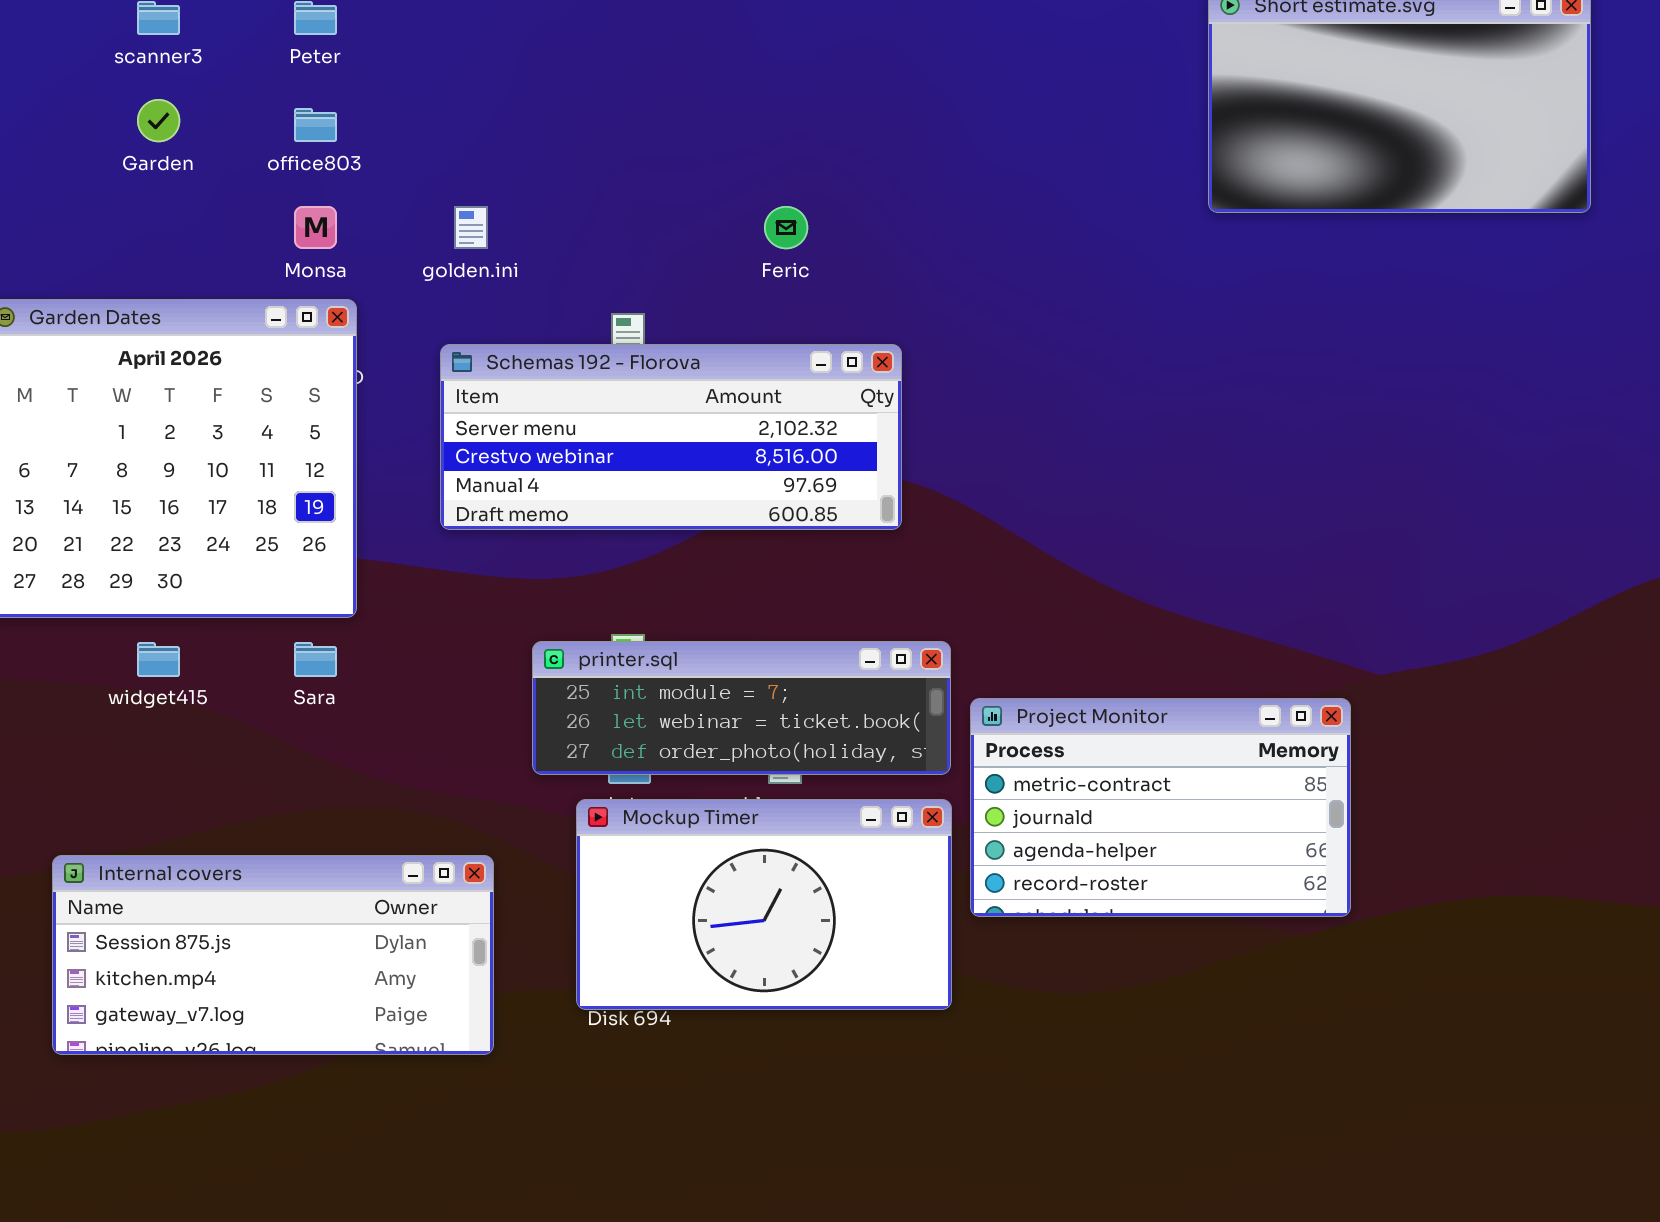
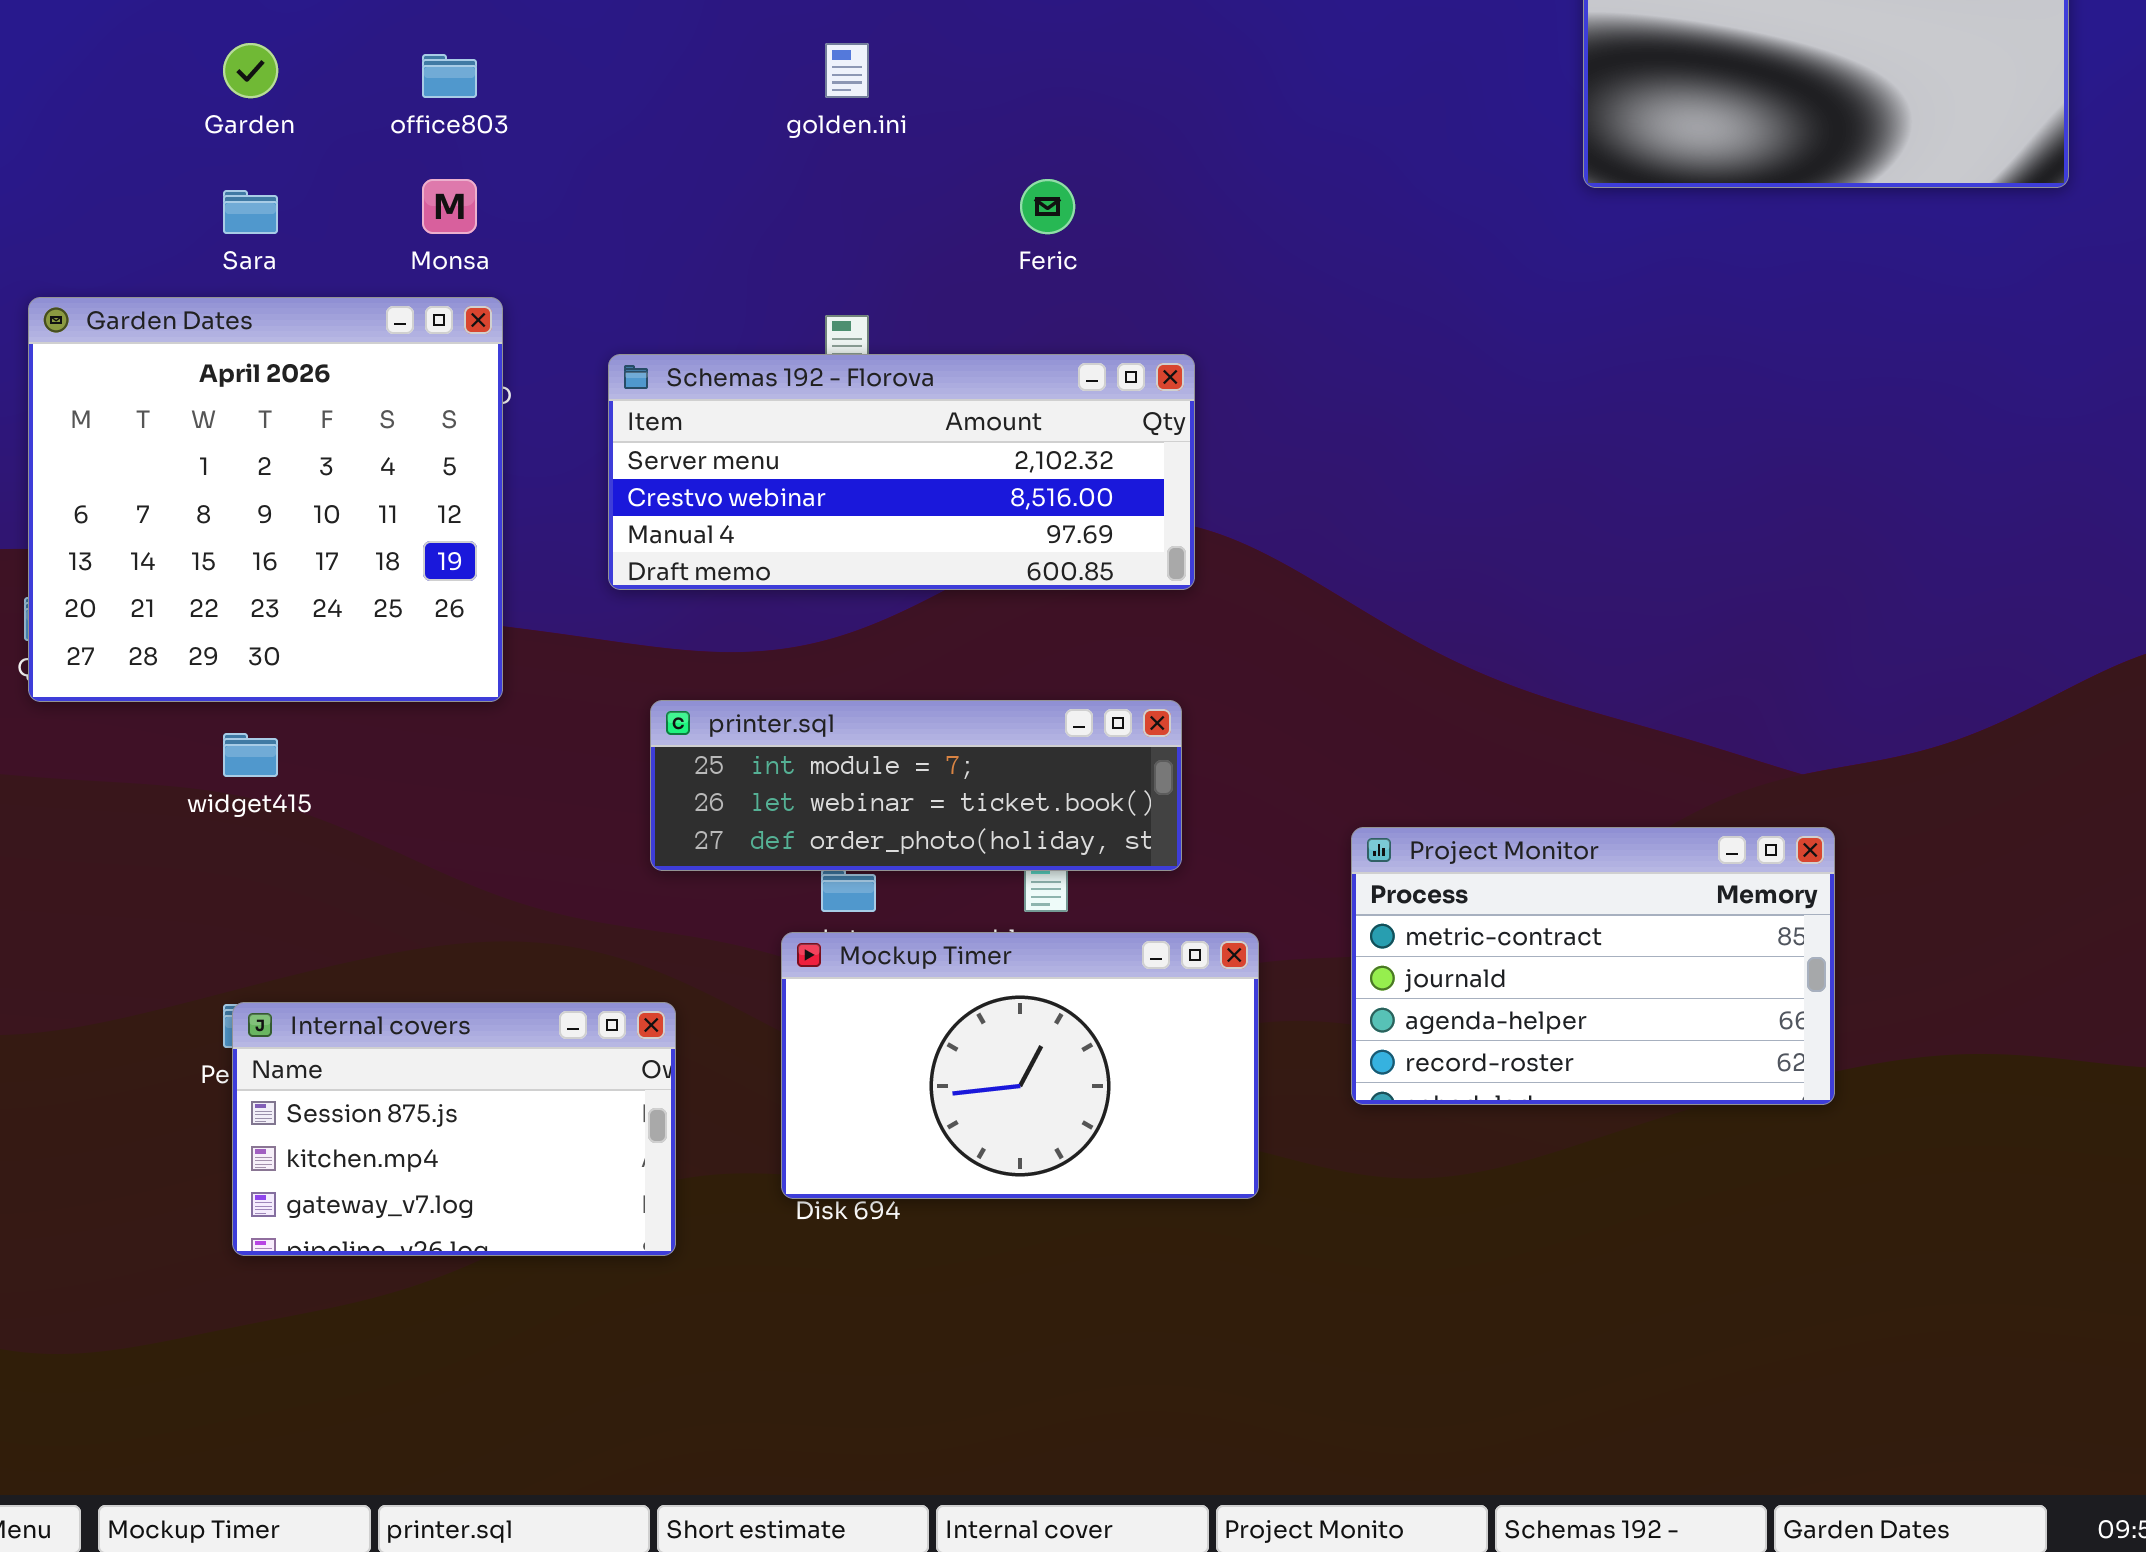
golden.ini: [454,206,488,249] -> [825,43,869,98], moved
printer.sql: [532,641,951,775] -> [650,700,1182,871], moved
Sara: [294,642,337,677] -> [223,190,278,234], moved
Project Monitor: [970,698,1351,917] -> [1351,827,1835,1105], moved
Internal covers: [52,855,494,1055] -> [232,1002,676,1256], resized

